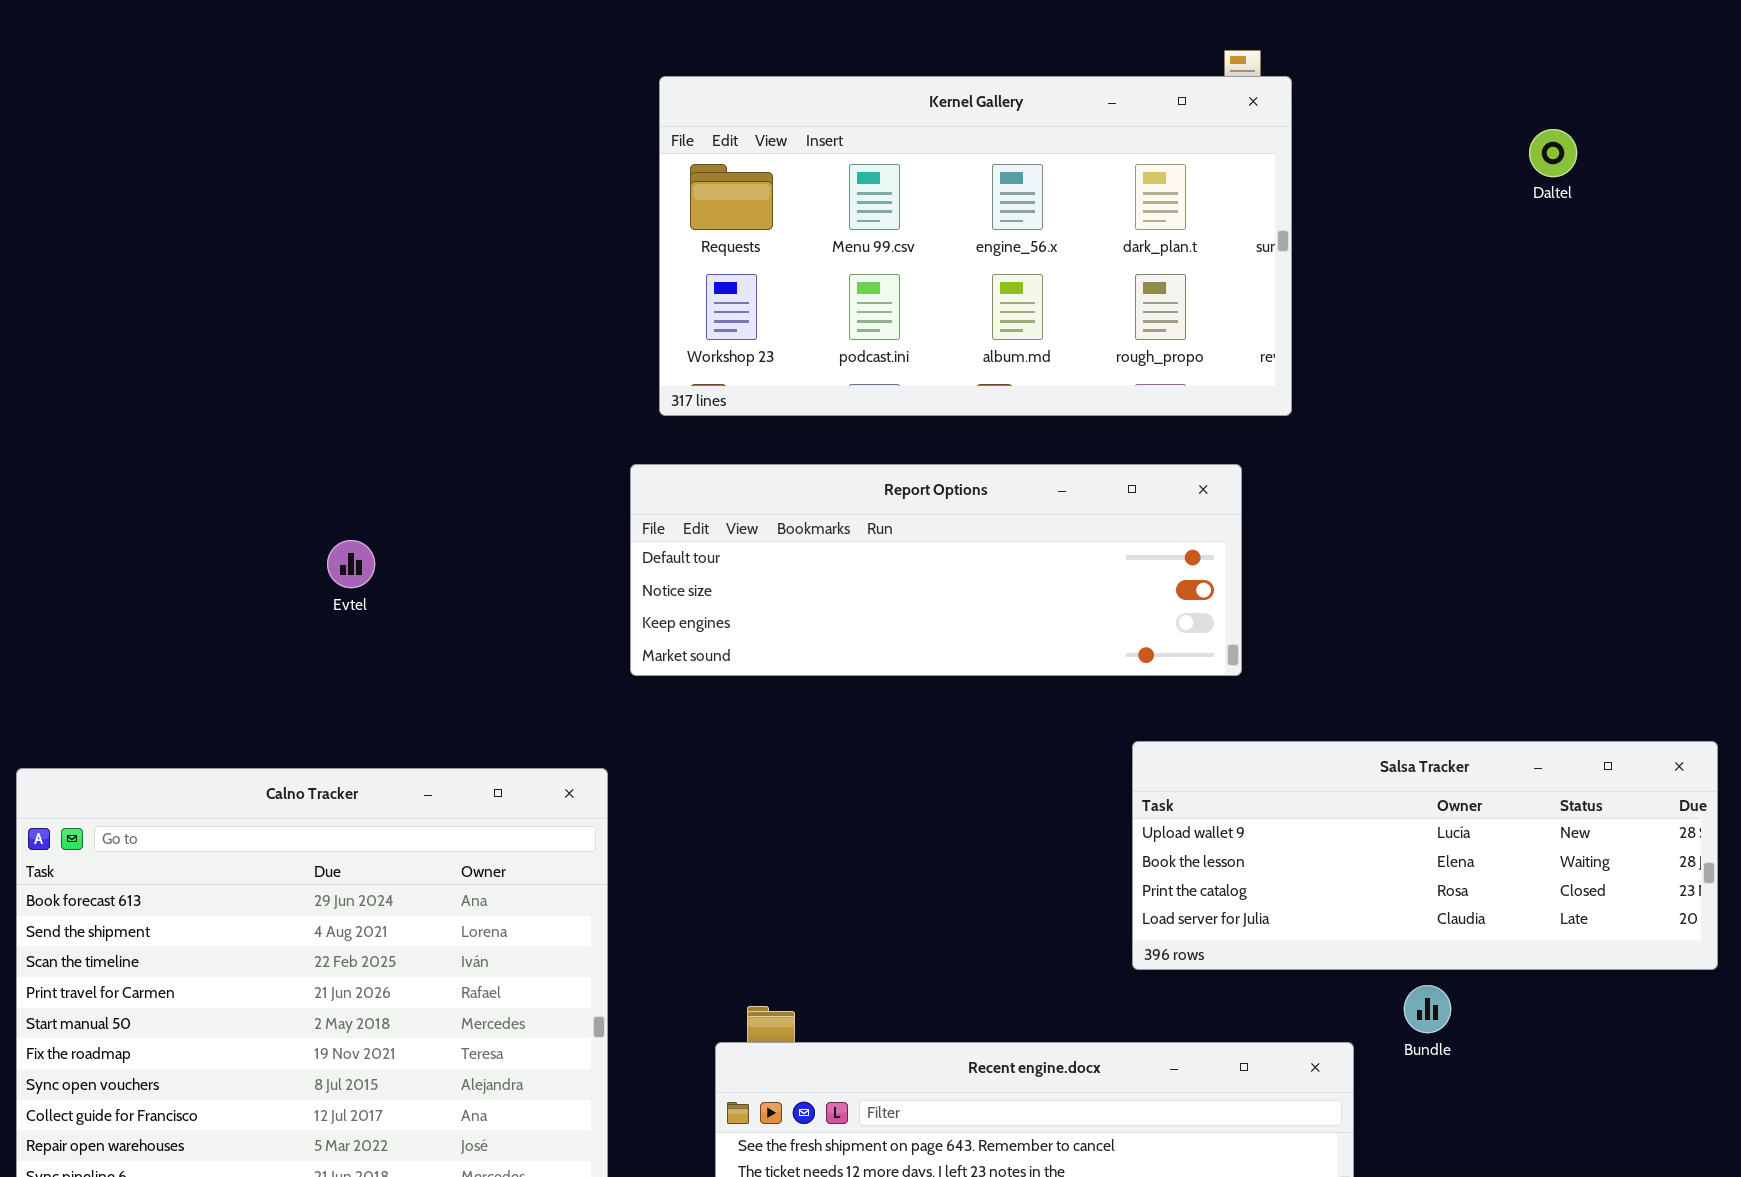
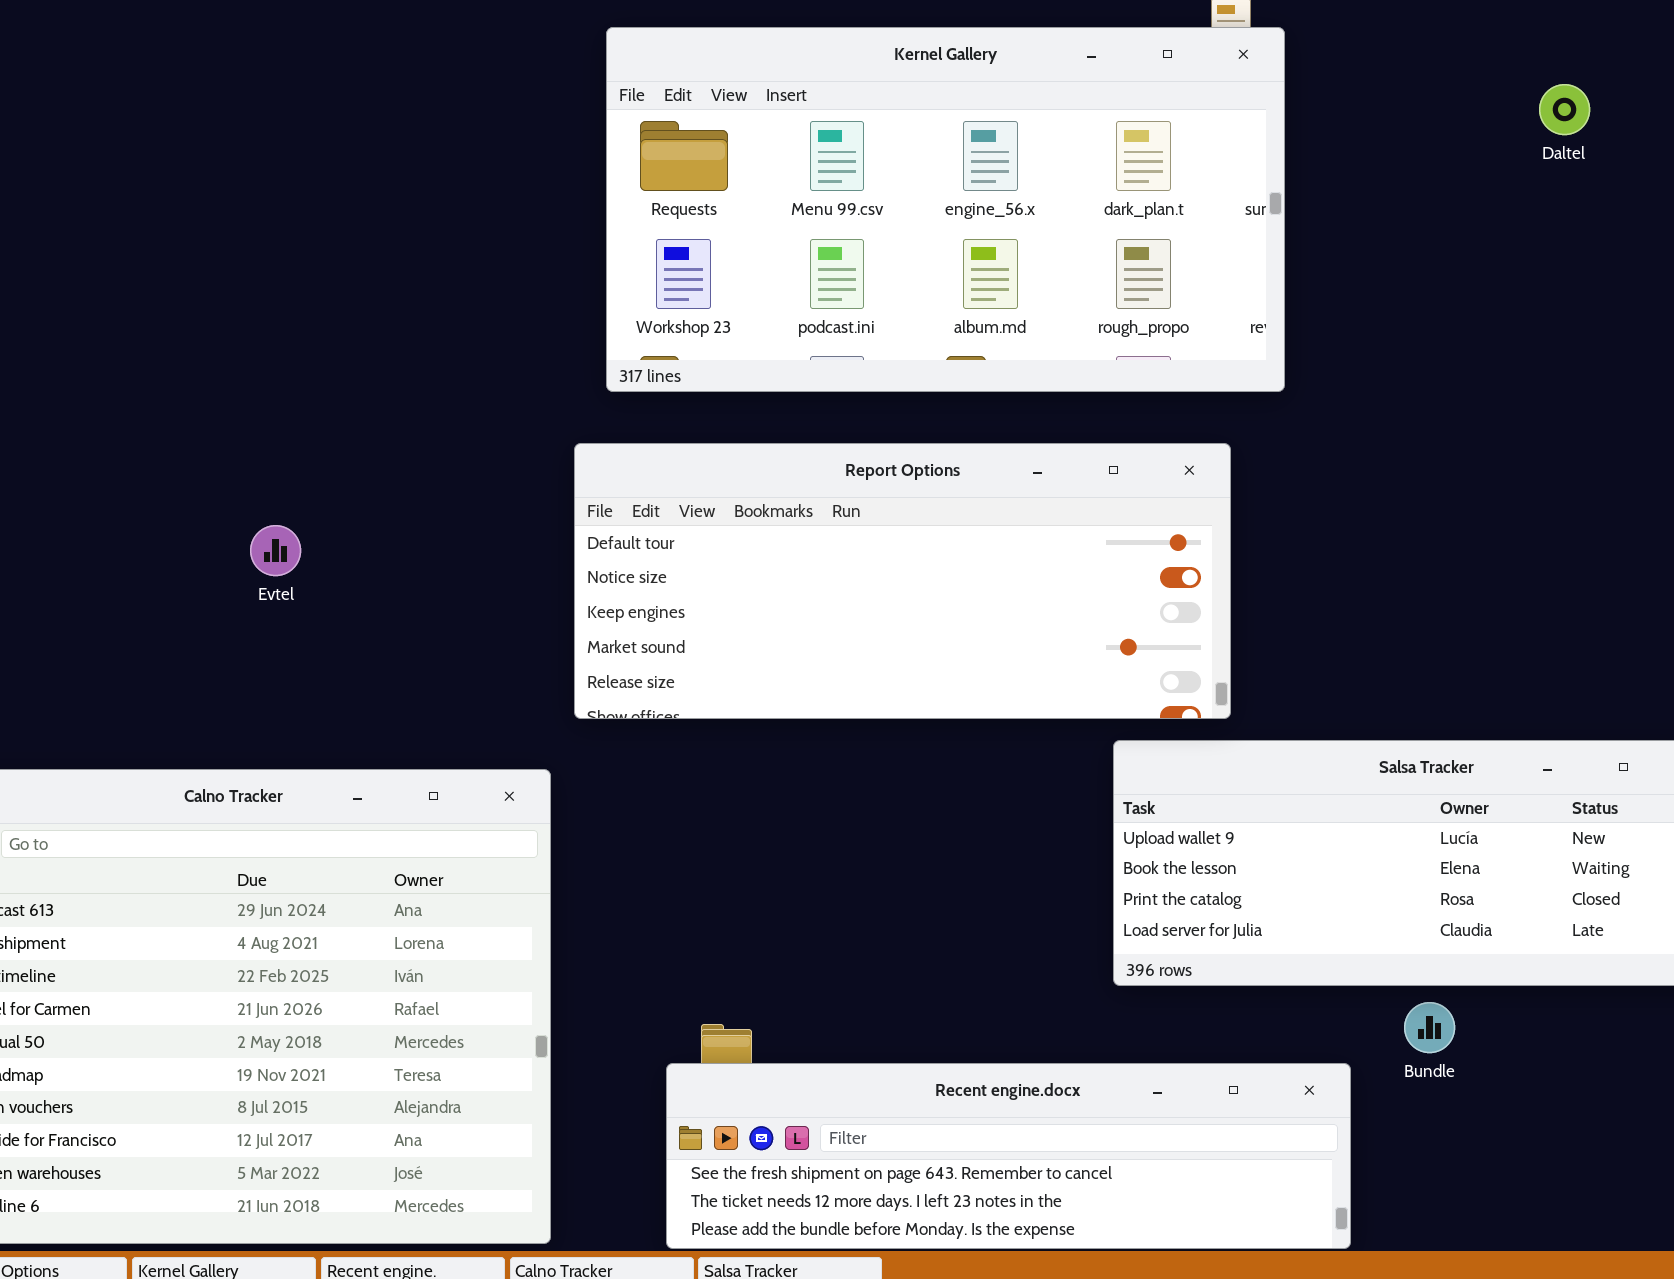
Report Options: [630,464,1242,676] -> [574,443,1231,719], resized

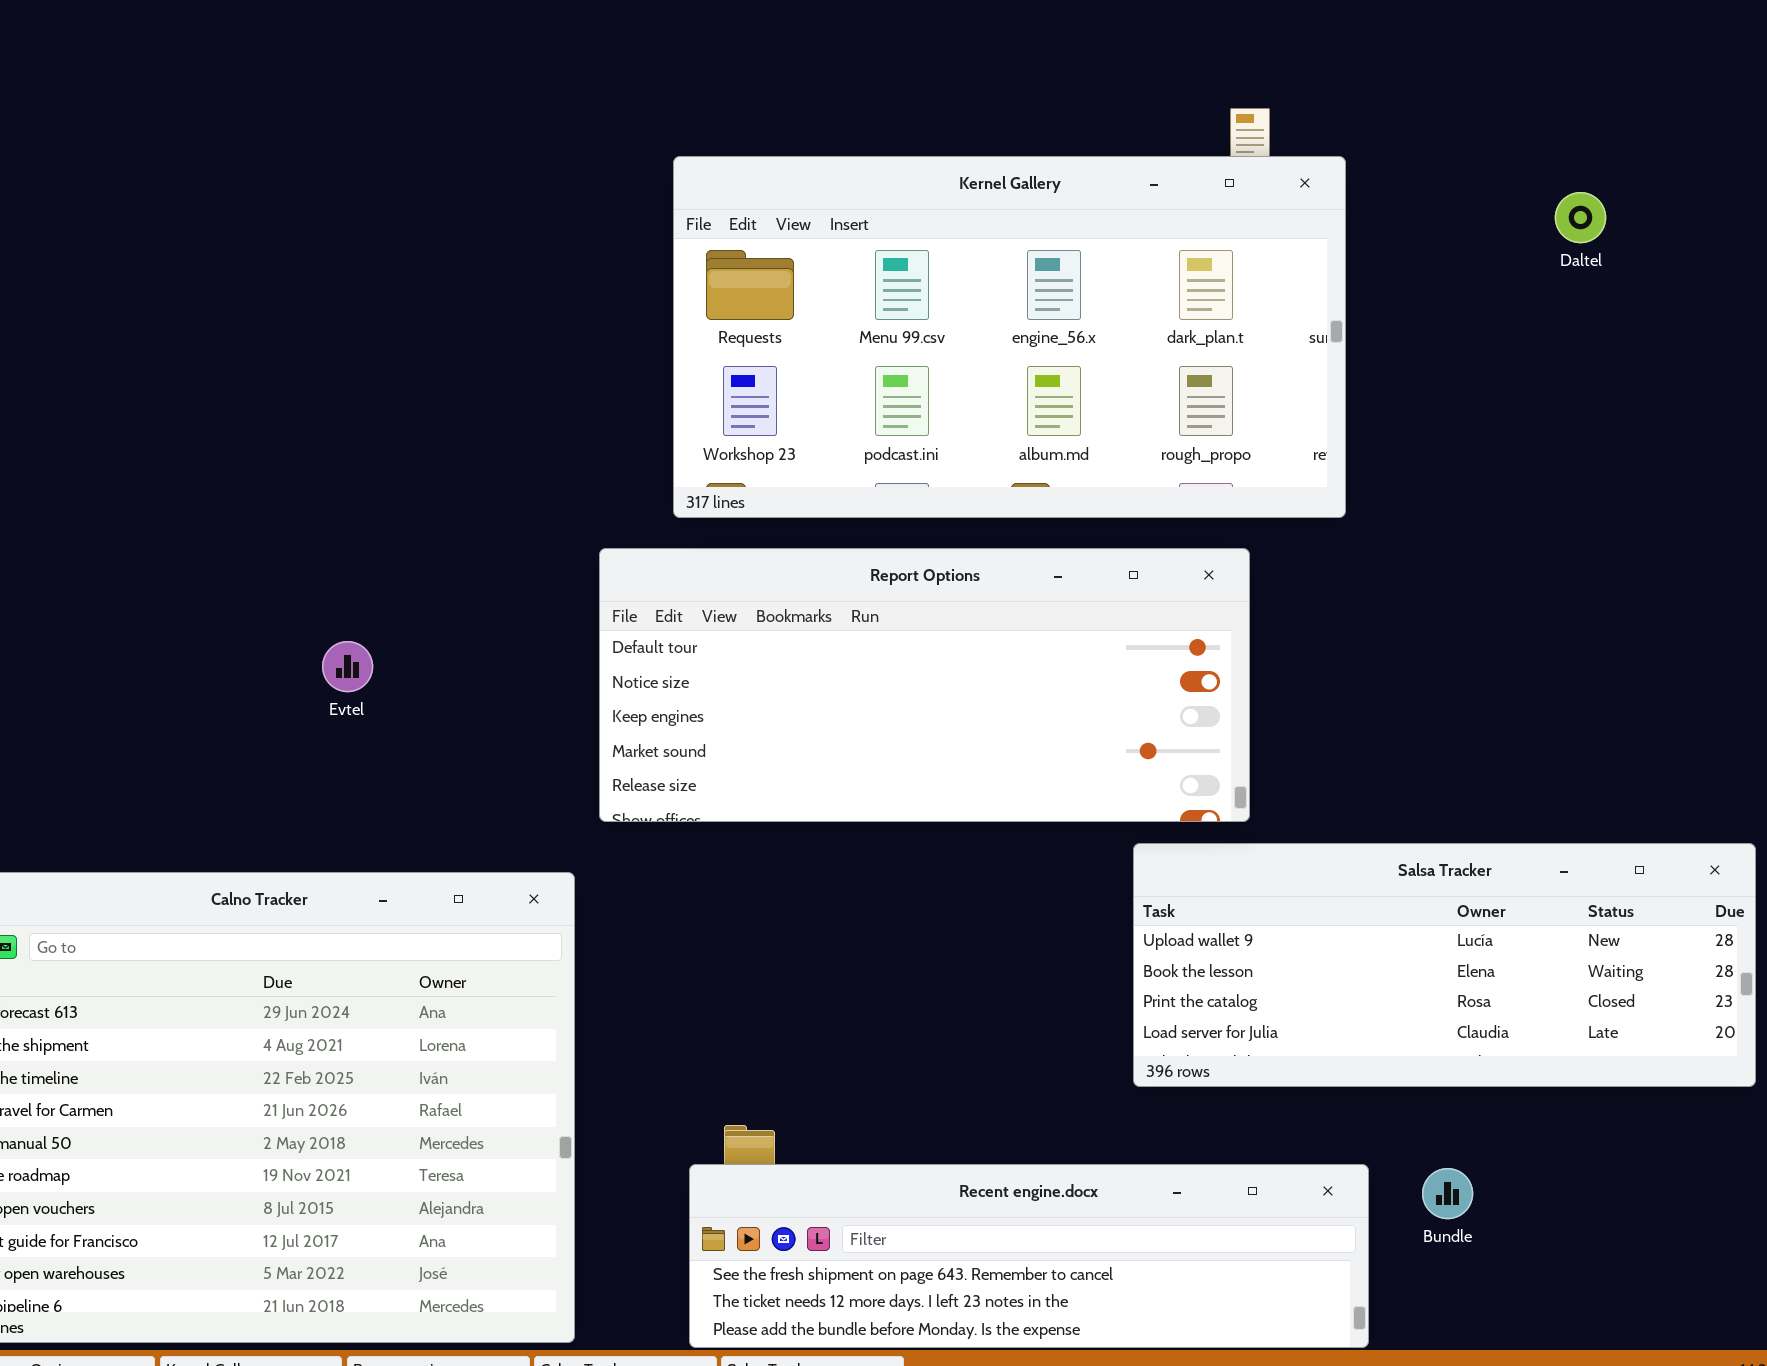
Kernel Gallery: [606,27,1285,392] -> [673,156,1346,518], moved
Evtel: [250,525,301,576] -> [322,641,373,692], moved
Bundle: [1404,1002,1455,1053] -> [1422,1168,1473,1219], moved

